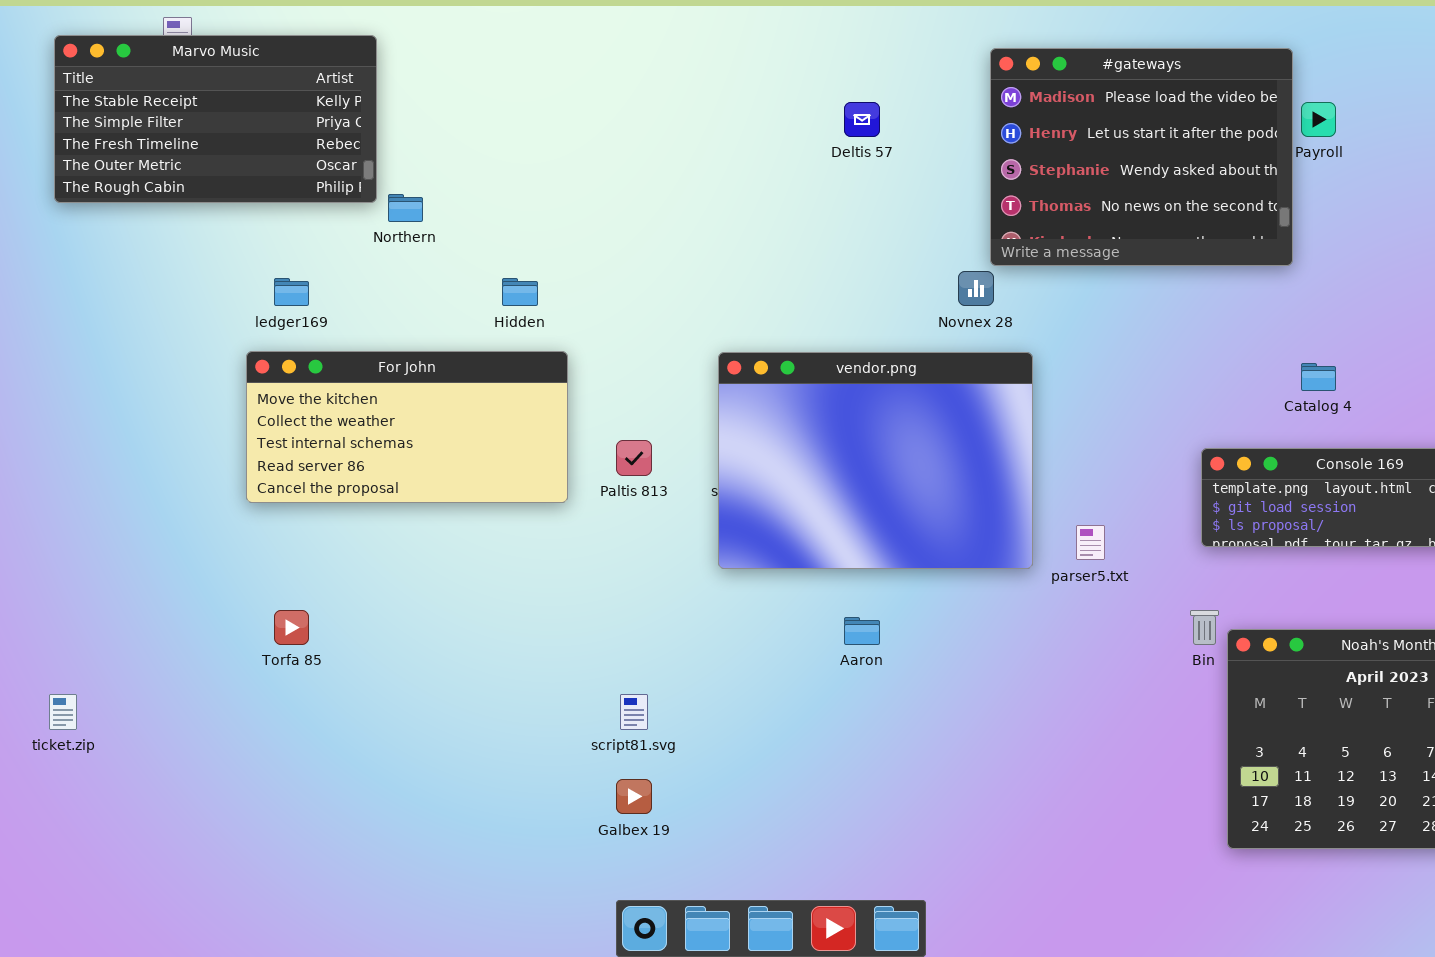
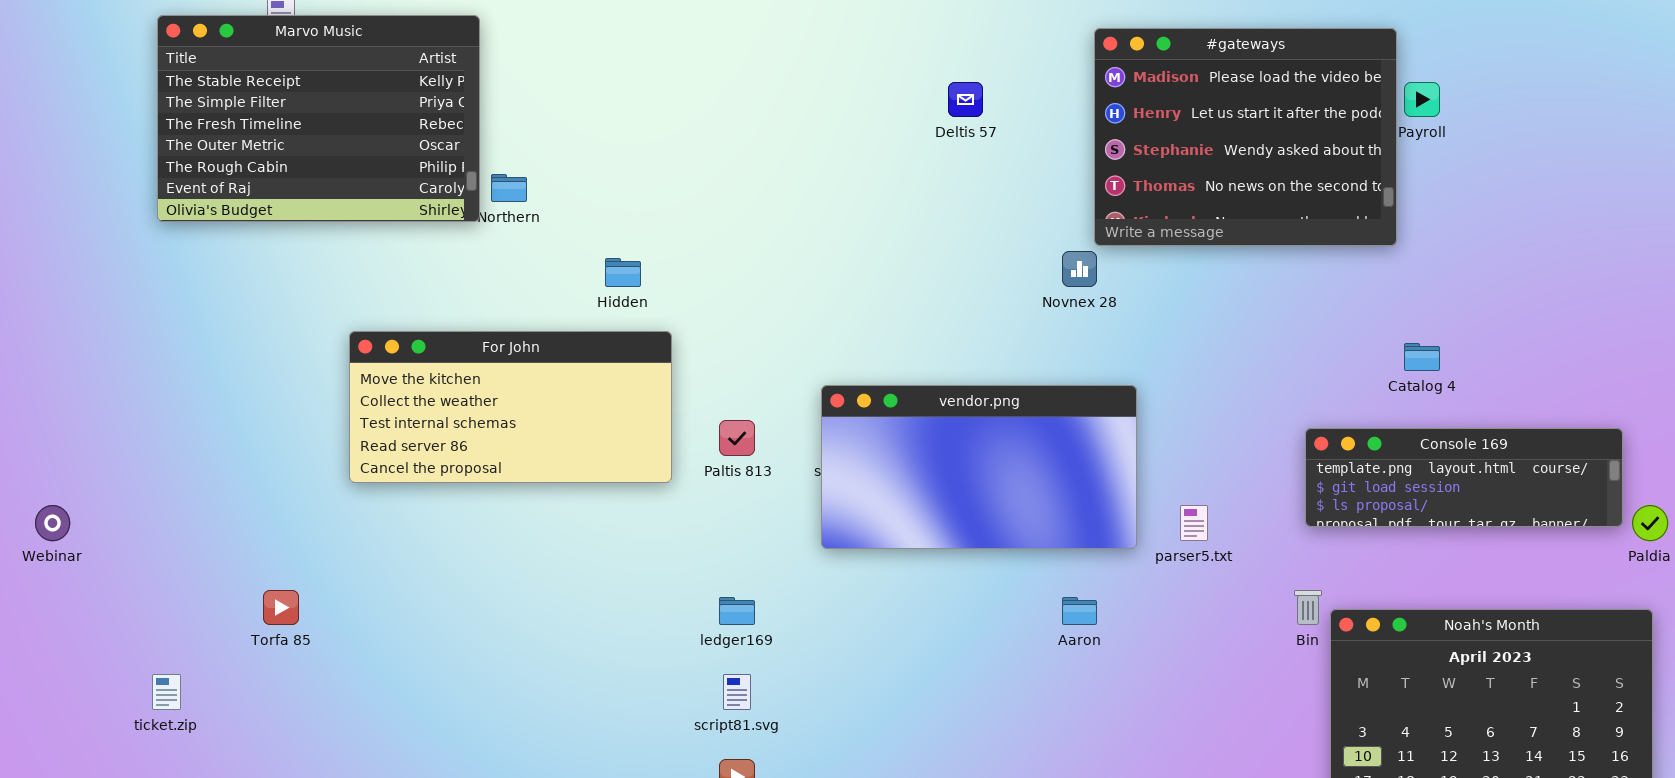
Marvo Music: [54,35,377,203] -> [157,15,480,222], resized
ledger169: [274,278,309,306] -> [719,597,755,625], moved
vendor.png: [718,352,1033,569] -> [821,385,1137,549], resized
Torfa 85: [274,610,309,645] -> [263,590,299,625], moved
Aaron: [844,617,880,645] -> [1062,597,1097,625], moved

